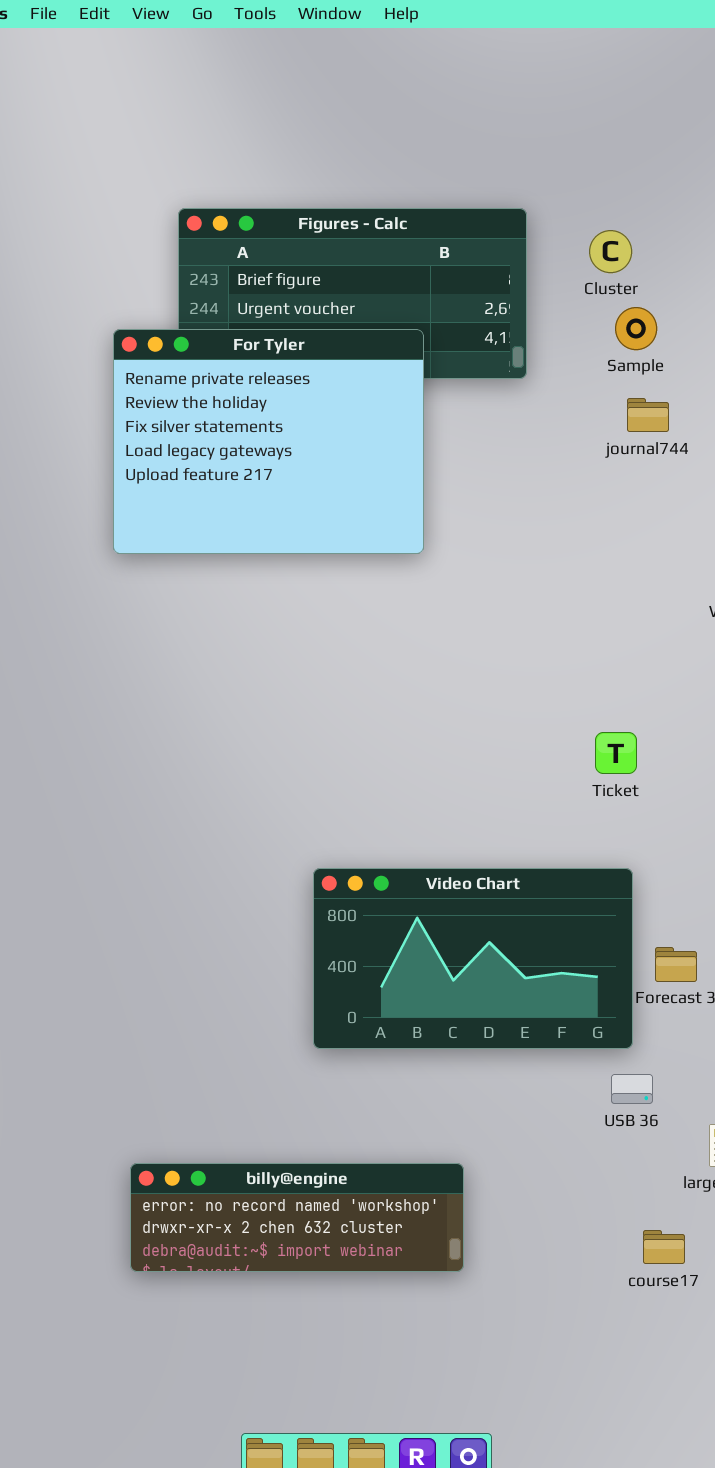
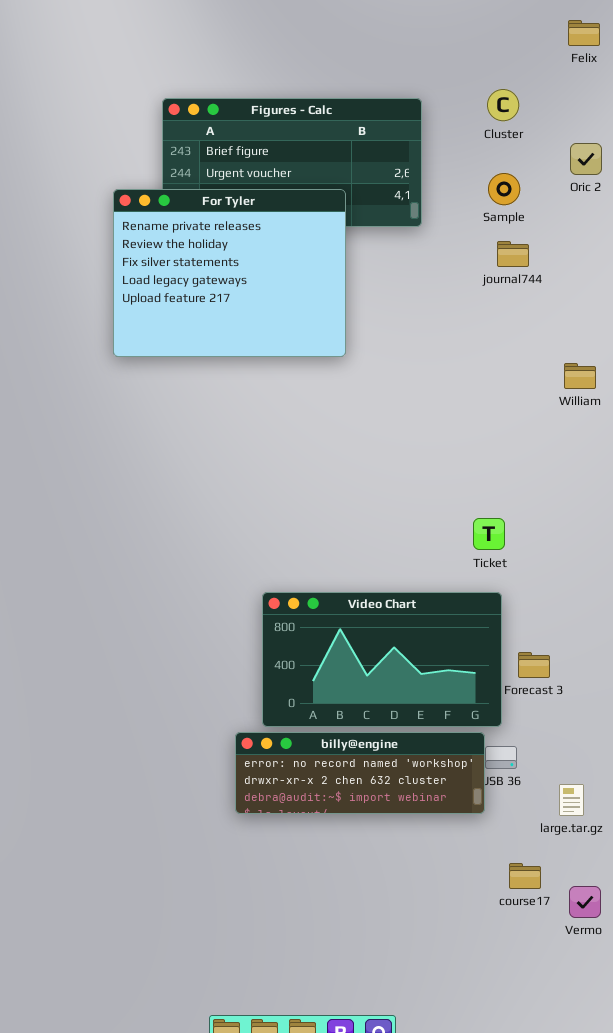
Cluster: [589,230,632,273] -> [487,89,519,121], moved
Ticket: [595,732,637,774] -> [473,518,505,550], moved
billy@engine: [130,1163,464,1272] -> [235,732,485,814], moved

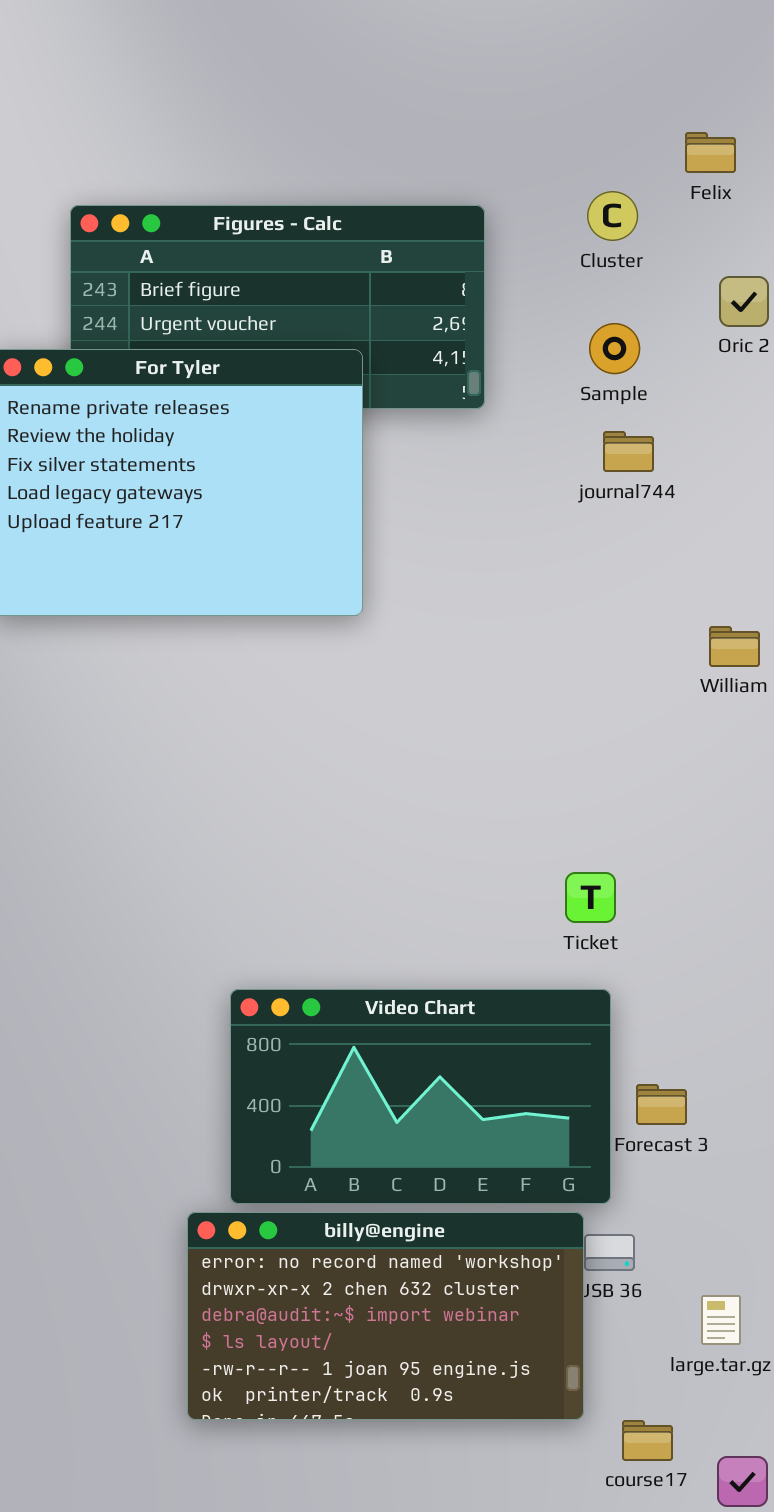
Felix: [568,20,600,46] -> [685,132,736,173], moved
billy@engine: [235,732,485,814] -> [187,1212,584,1420], resized

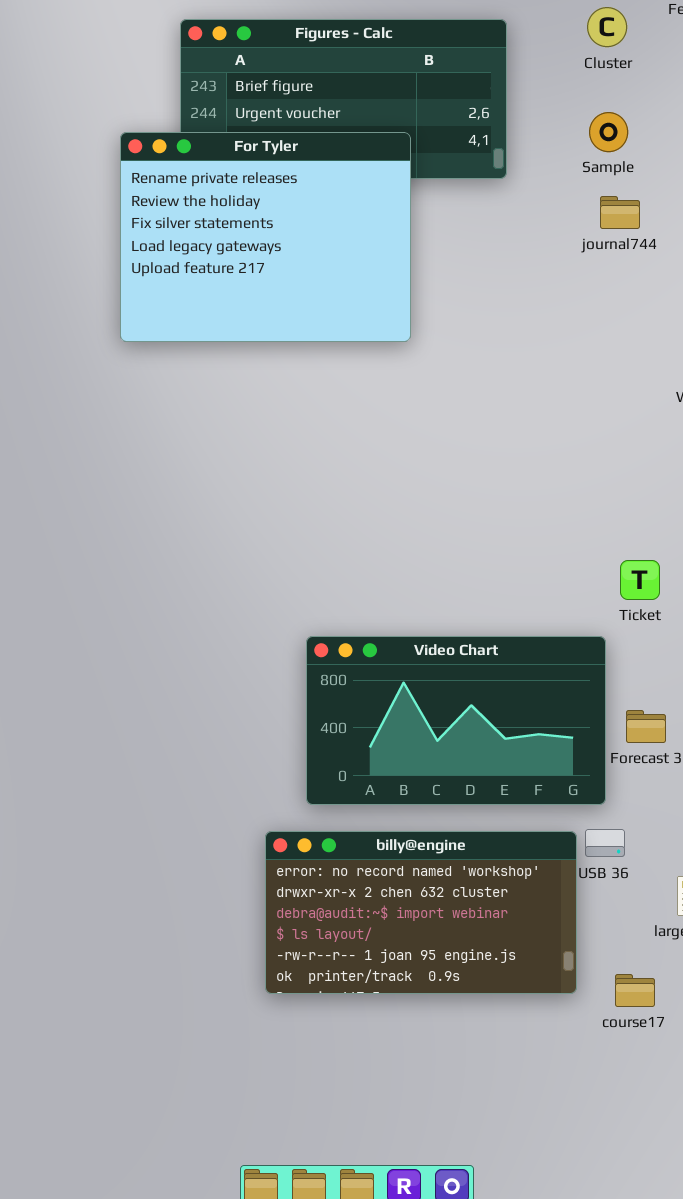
Ticket: [565,872,616,923] -> [620,560,660,600], moved
billy@engine: [187,1212,584,1420] -> [265,831,577,994], moved

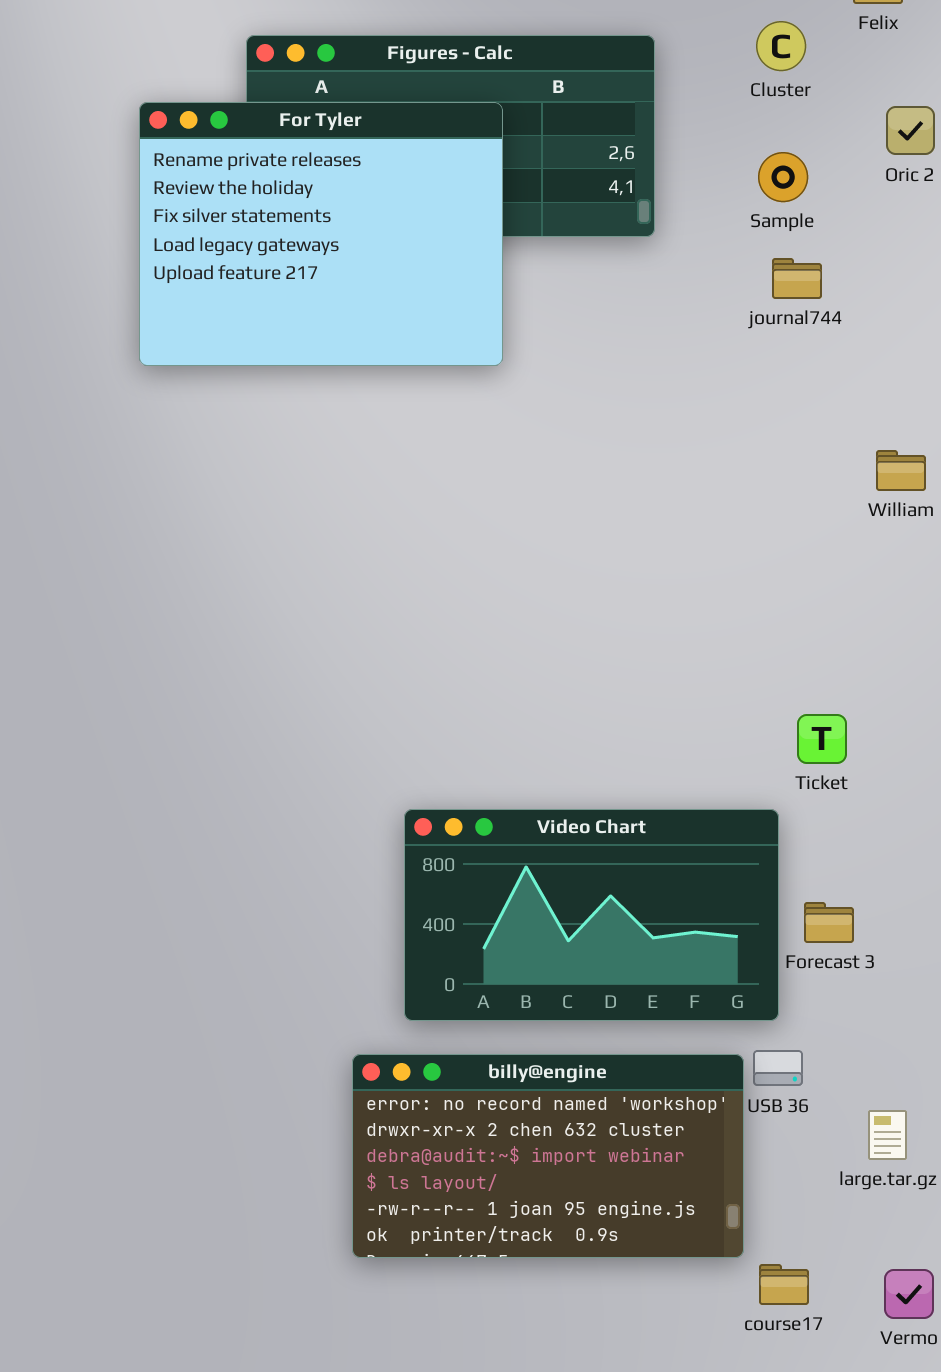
For Tyler: [120,132,411,342] -> [139,102,503,366], moved
course17: [615,974,655,1007] -> [759,1264,809,1305], moved

